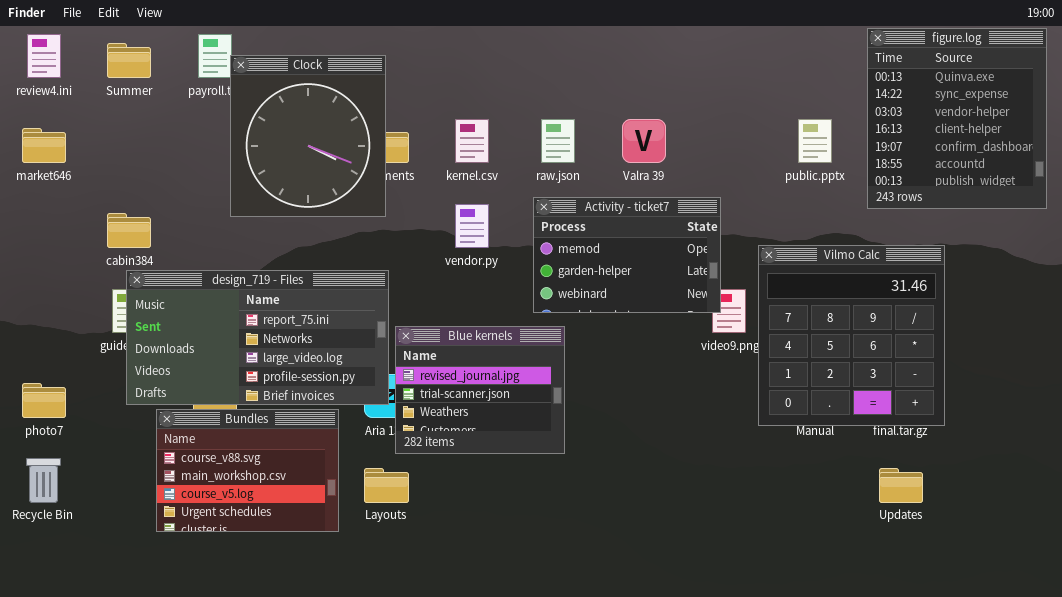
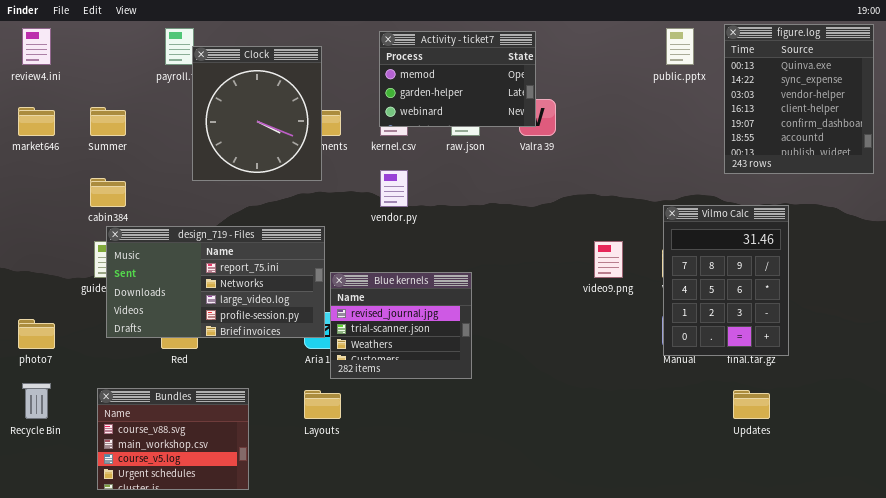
Summer: [107,43,151,78] -> [90,107,126,136], moved
public.pptx: [798,119,832,163] -> [666,28,694,65], moved
Activity - ticket7: [533,197,721,313] -> [379,31,536,127], moved
Vilmo Calc: [758,245,945,426] -> [663,205,789,356], resized
Bundles: [156,409,339,532] -> [97,388,249,490], moved

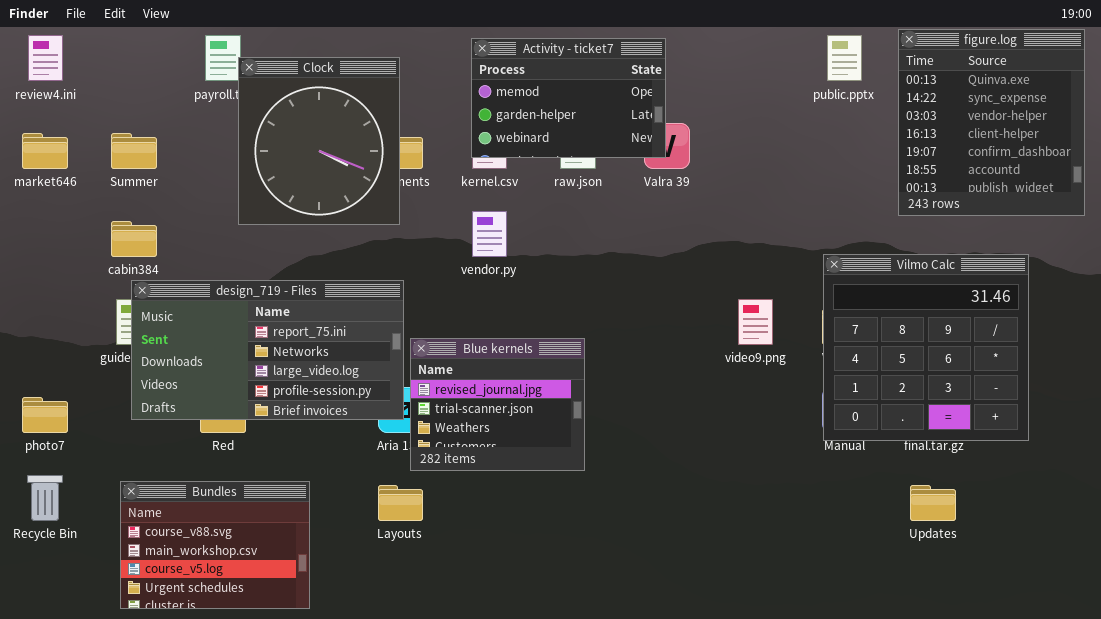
Vilmo Calc: [663,205,789,356] -> [823,254,1029,441], resized

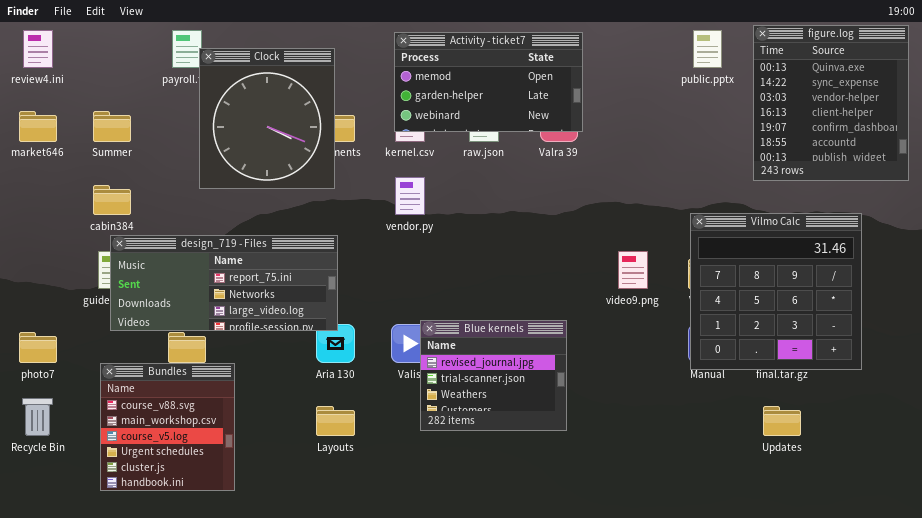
Activity - ticket7: [471,38,666,158] -> [394,32,583,132], resized
design_719 - Files: [131,280,404,420] -> [110,235,338,331], resized
Blue kernels: [410,338,585,471] -> [420,320,567,431], moved
Bundles: [120,481,310,609] -> [100,363,235,491], moved, resized

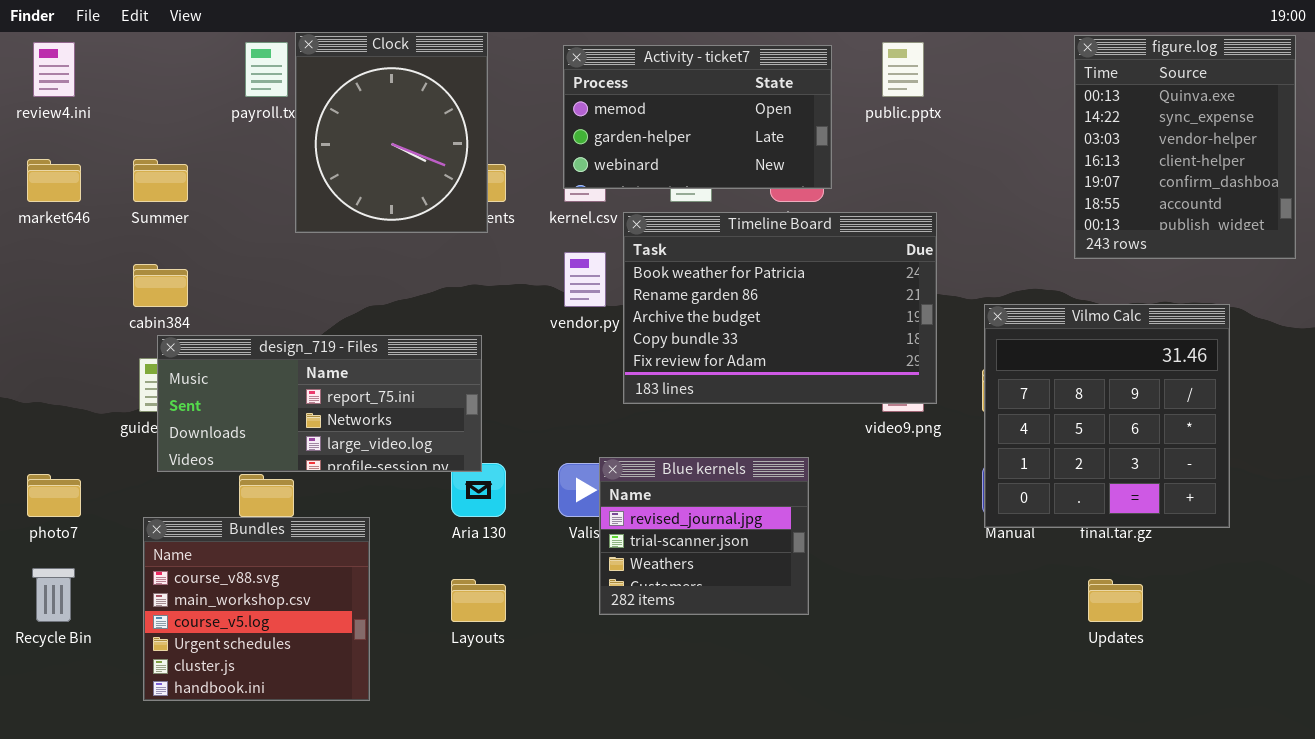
public.pptx: [693,30,722,68] -> [882,42,924,97], moved
Clock: [199,48,335,189] -> [295,32,488,233], moved
Timeline Board: none -> [623,212,937,404], opened
Bundles: [100,363,235,491] -> [143,517,370,701], resized

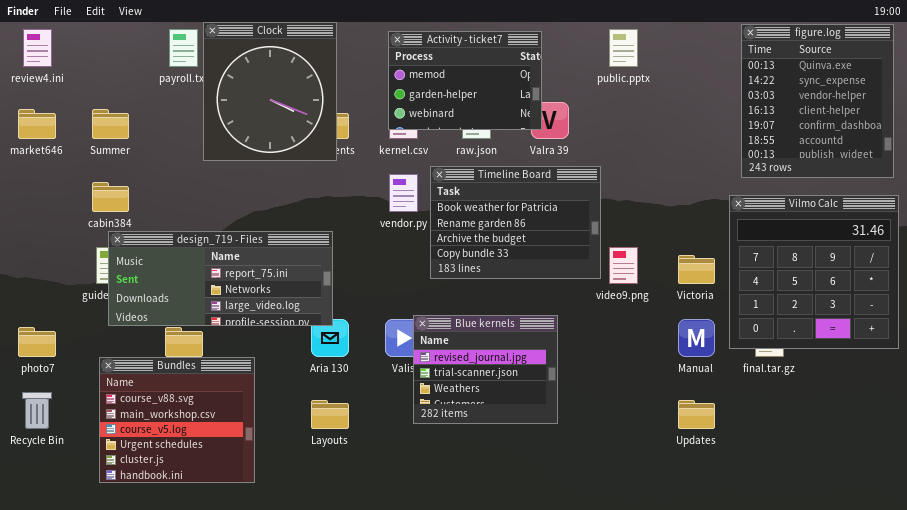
Activity - ticket7: [563,45,832,189] -> [388,31,542,130], resized
Timeline Board: [623,212,937,404] -> [430,166,601,279], resized
Vilmo Calc: [984,304,1230,528] -> [729,195,899,349], moved
Updates: [1088,579,1143,622] -> [678,400,715,429], moved

